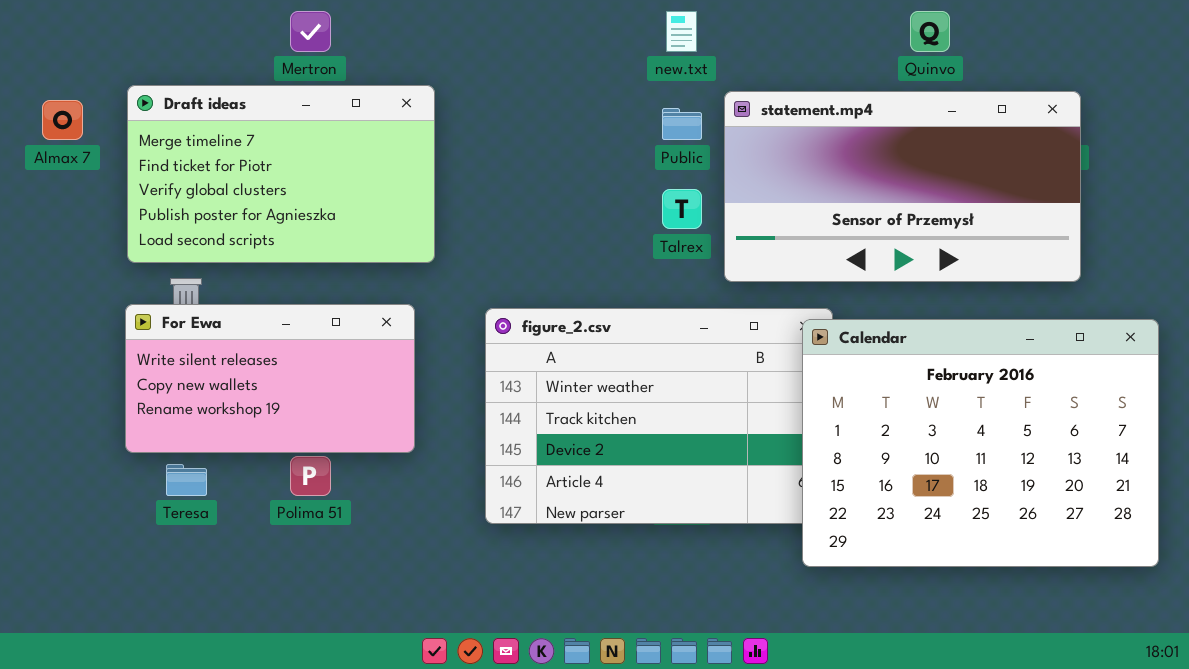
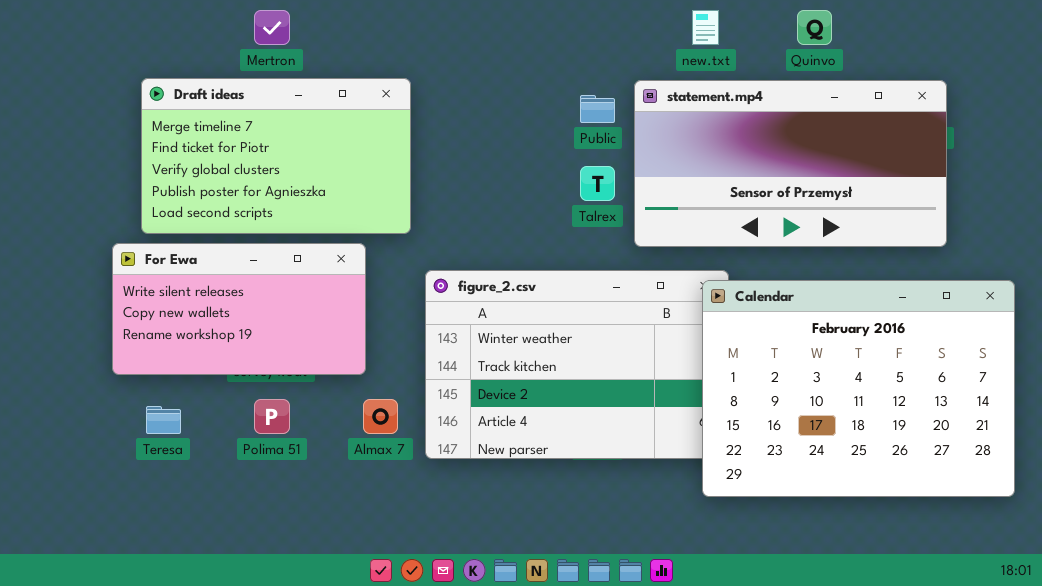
new.txt: [666,11,697,52] -> [692,10,719,45], moved
Draft ideas: [127,85,435,263] -> [141,78,411,234], moved
Almax 7: [42,100,83,140] -> [363,399,398,434], moved
For Ewa: [125,304,415,453] -> [112,243,366,375], moved

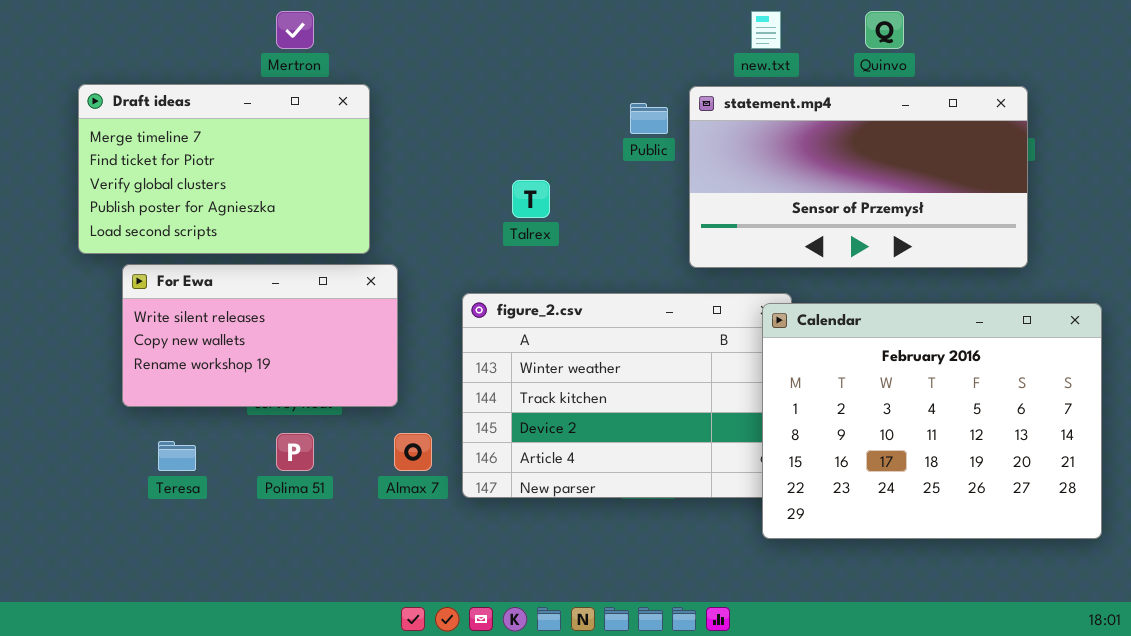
Draft ideas: [141,78,411,234] -> [78,84,370,254], moved
Talrex: [580,166,615,201] -> [512,180,550,218], moved

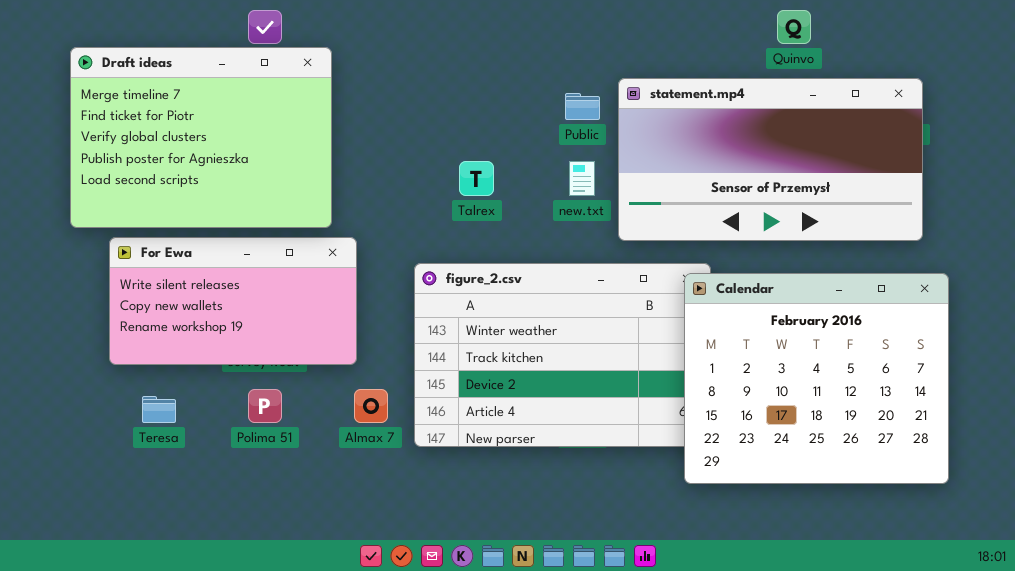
new.txt: [751,11,781,49] -> [569,161,595,196], moved
Draft ideas: [78,84,370,254] -> [70,47,332,228], resized
Calendar: [762,303,1102,539] -> [684,273,949,484], resized

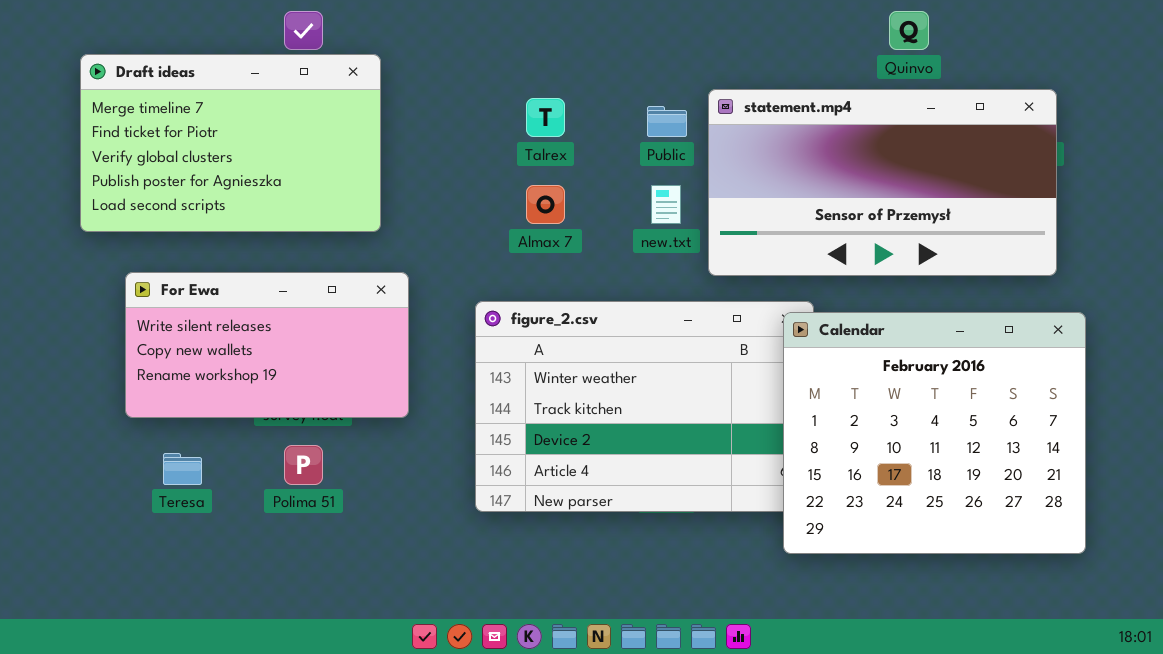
Draft ideas: [70,47,332,228] -> [80,54,381,232], resized
Talrex: [459,161,494,196] -> [526,98,565,137], moved
Almax 7: [354,389,388,423] -> [526,185,565,224], moved

